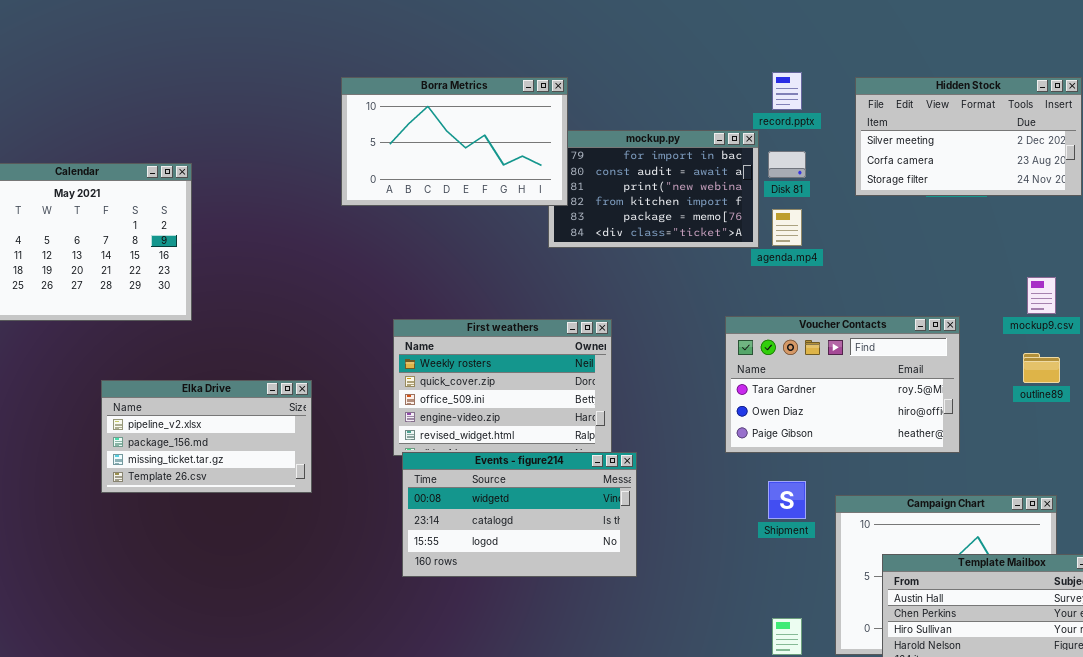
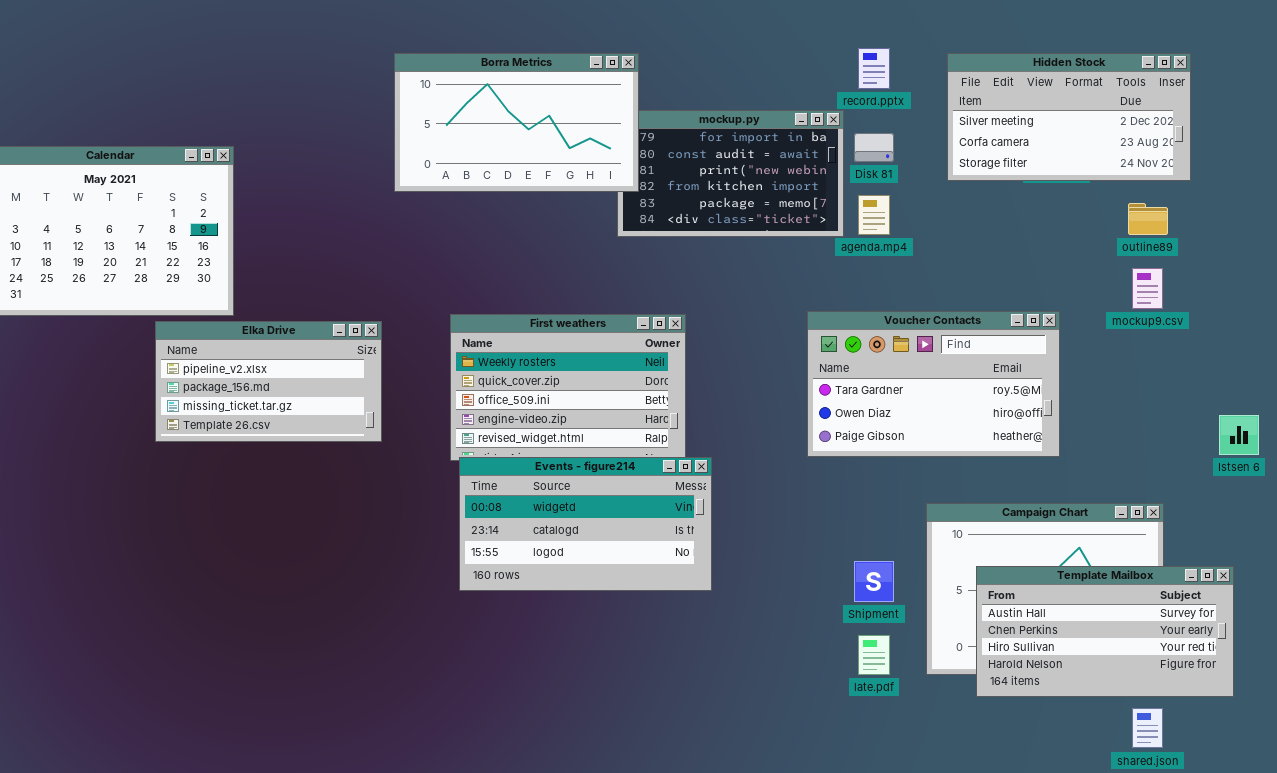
outline89: [1023,353,1060,383] -> [1128,203,1168,235], moved
Elka Drive: [101,380,312,493] -> [155,321,382,442], moved
Shipment: [768,481,806,519] -> [854,561,894,602], moved

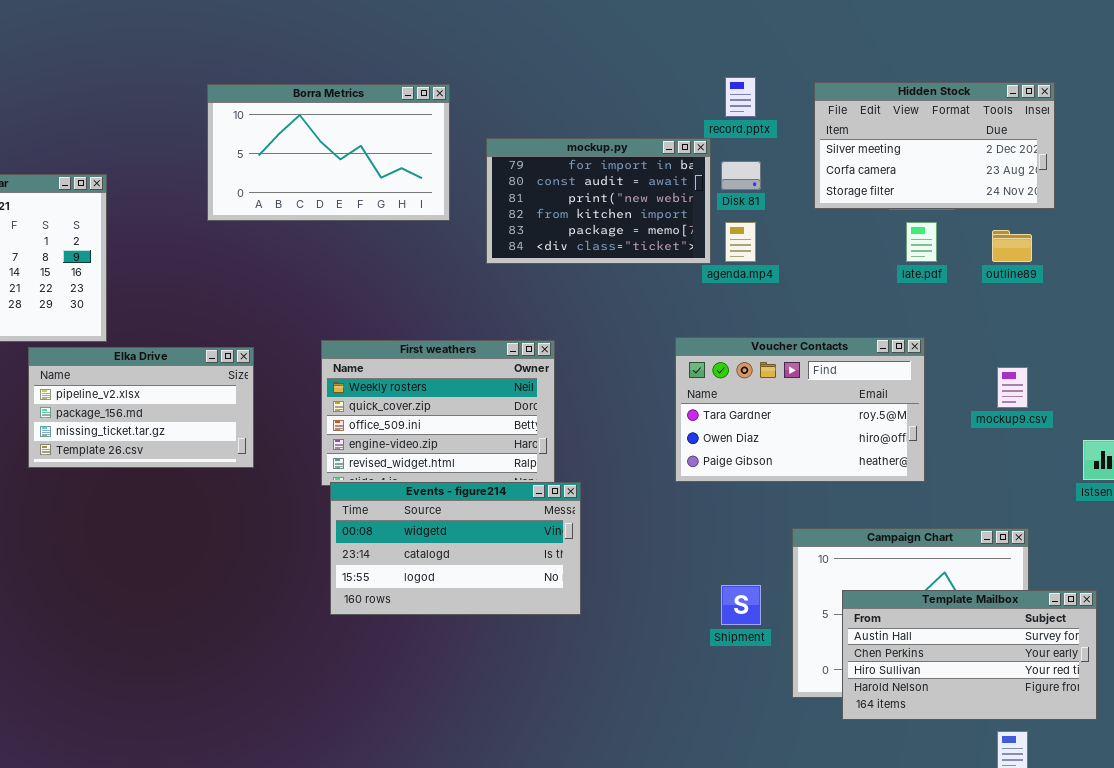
Borra Metrics: [394,53,639,192] -> [207,84,450,221], moved
mockup9.csv: [1132,268,1163,309] -> [997,367,1028,408], moved
late.pdf: [858,635,890,675] -> [906,222,937,262], moved

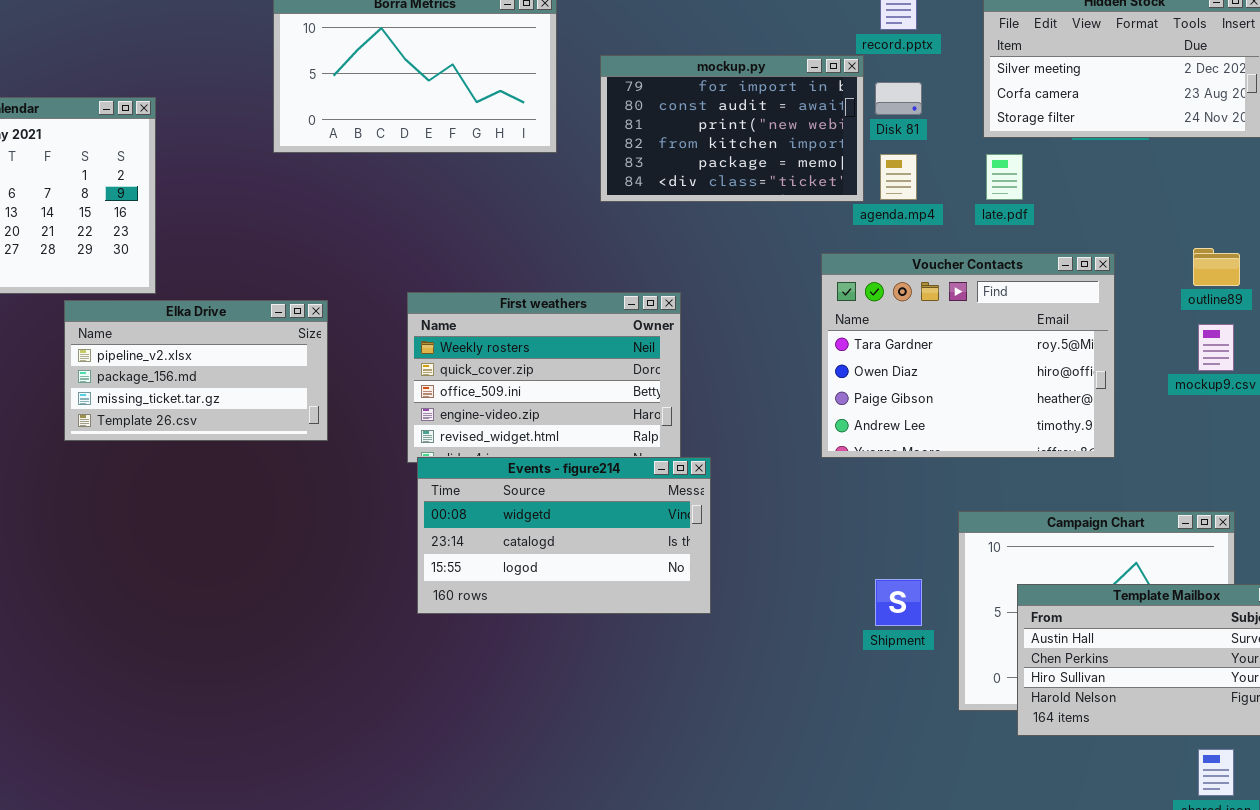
late.pdf: [906,222,937,262] -> [986,154,1023,200], moved
outline89: [992,230,1032,262] -> [1193,248,1240,286], moved
Voucher Contacts: [675,337,925,482] -> [821,253,1115,458], resized

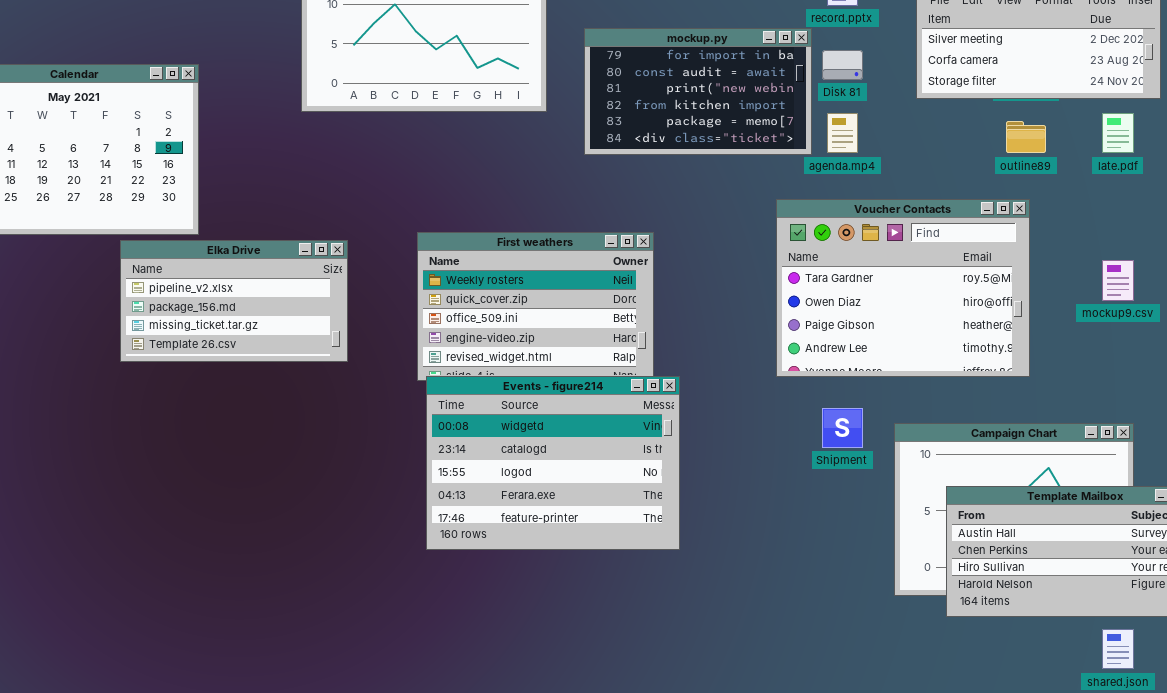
late.pdf: [986,154,1023,200] -> [1102,113,1134,153], moved
outline89: [1193,248,1240,286] -> [1006,121,1046,153], moved
Events - figure214: [417,457,711,614] -> [426,376,680,550], resized
Shipment: [875,579,922,626] -> [822,408,863,448], moved

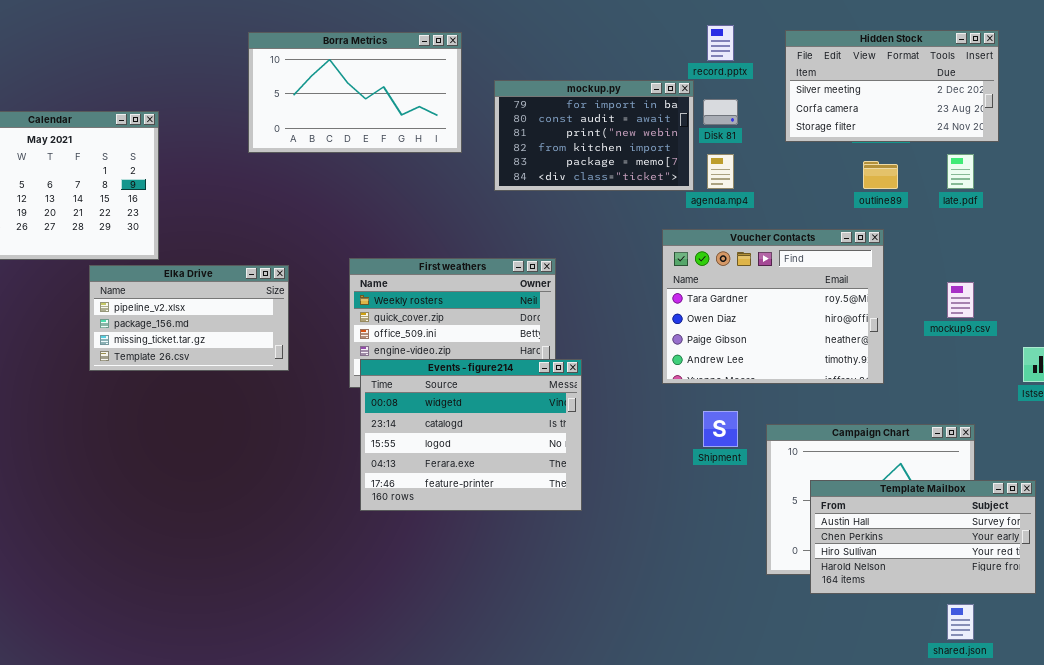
Events - figure214: [426,376,680,550] -> [360,359,582,511], moved

